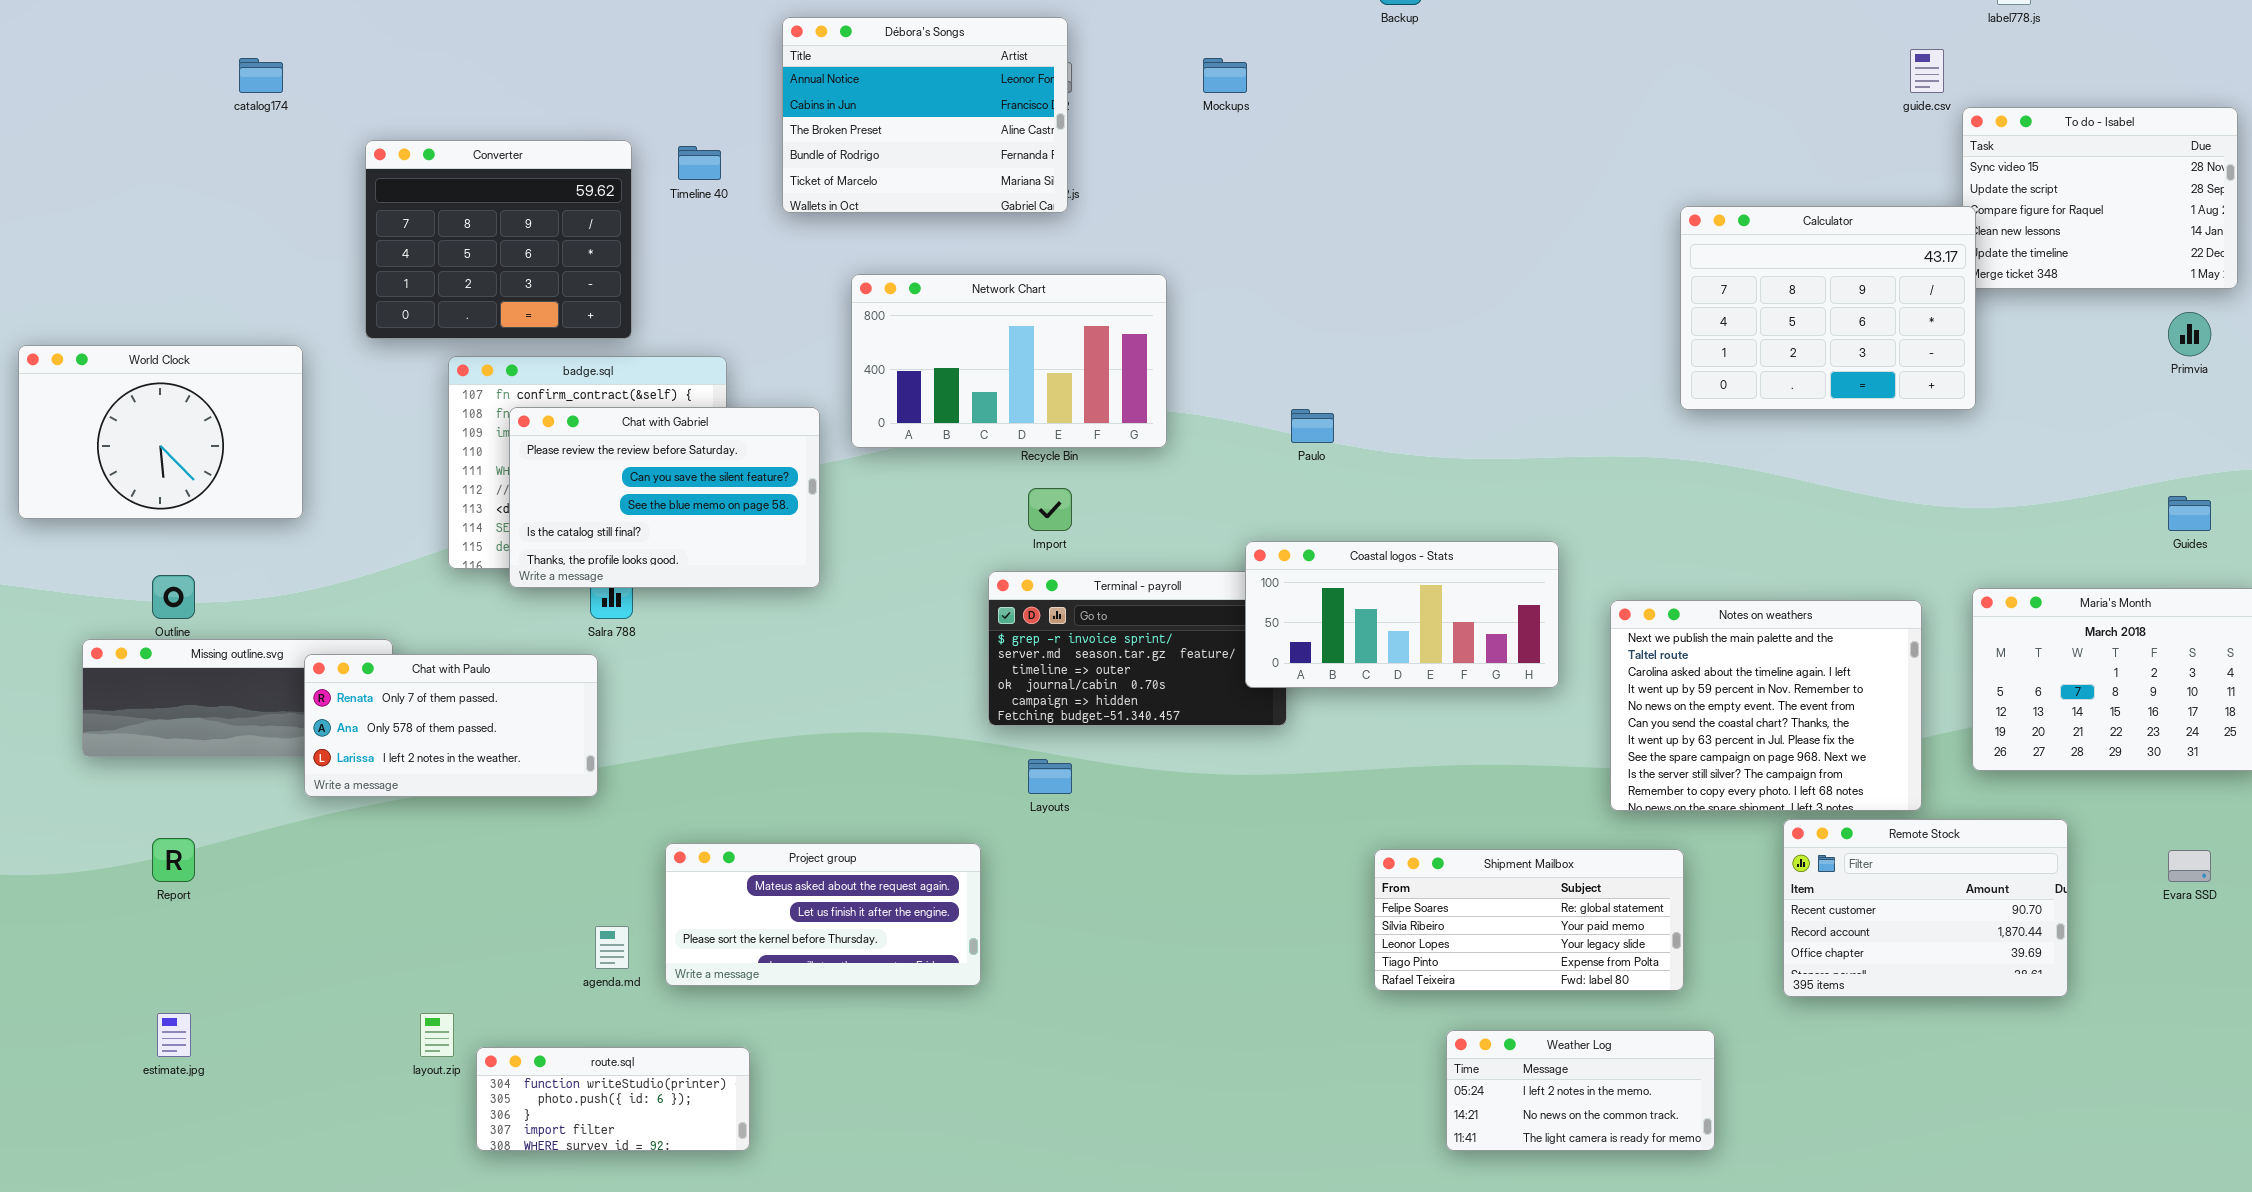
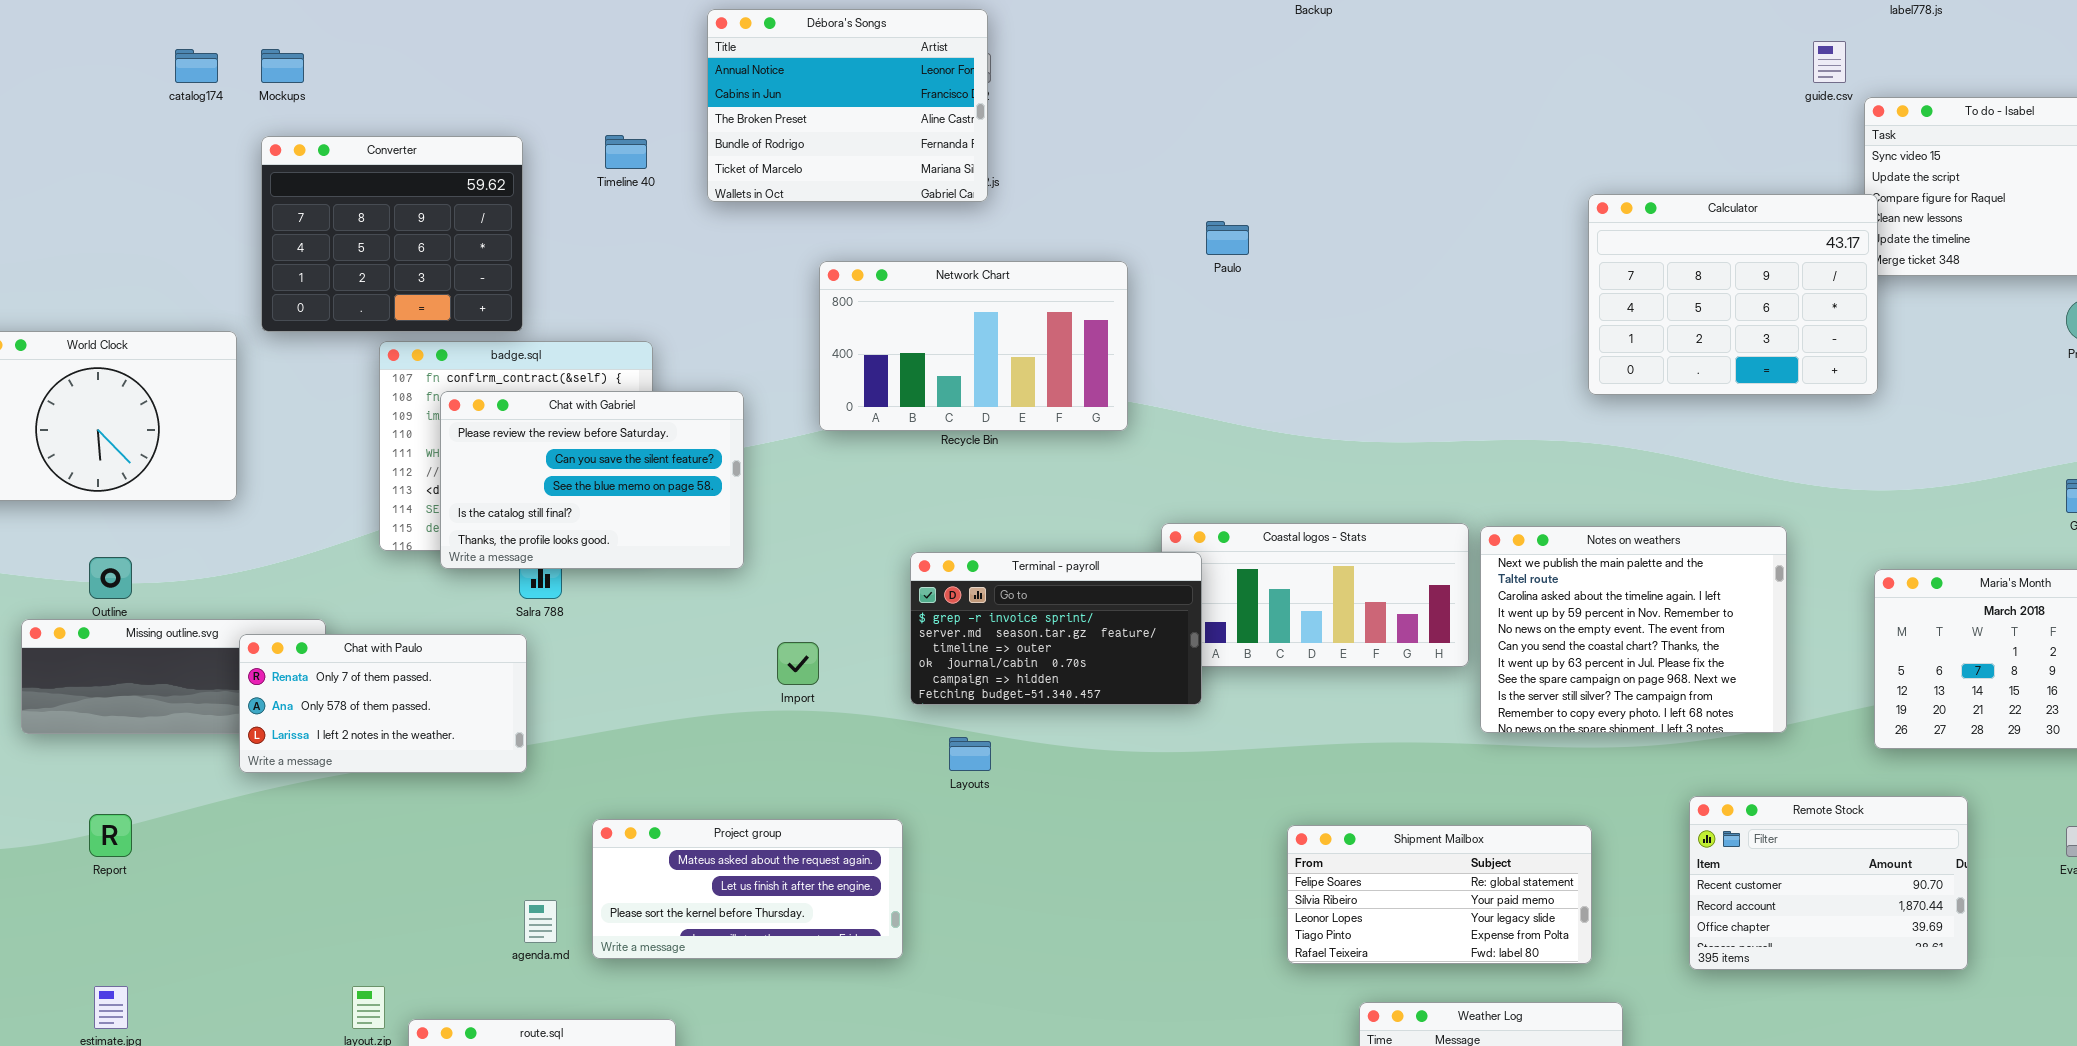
Mockups: [1203,58,1247,93] -> [261,49,304,83], moved
Converter: [365,140,632,339] -> [261,136,523,332], moved
Network Chart: [851,274,1167,448] -> [819,261,1128,431], moved
Paulo: [1291,409,1334,443] -> [1206,221,1249,255], moved
Import: [1028,488,1072,531] -> [777,642,819,685], moved
Terminal - payroll: [988,571,1287,726] -> [910,552,1202,705], raised
Notes on weathers: [1610,600,1922,811] -> [1480,526,1787,733], moved

